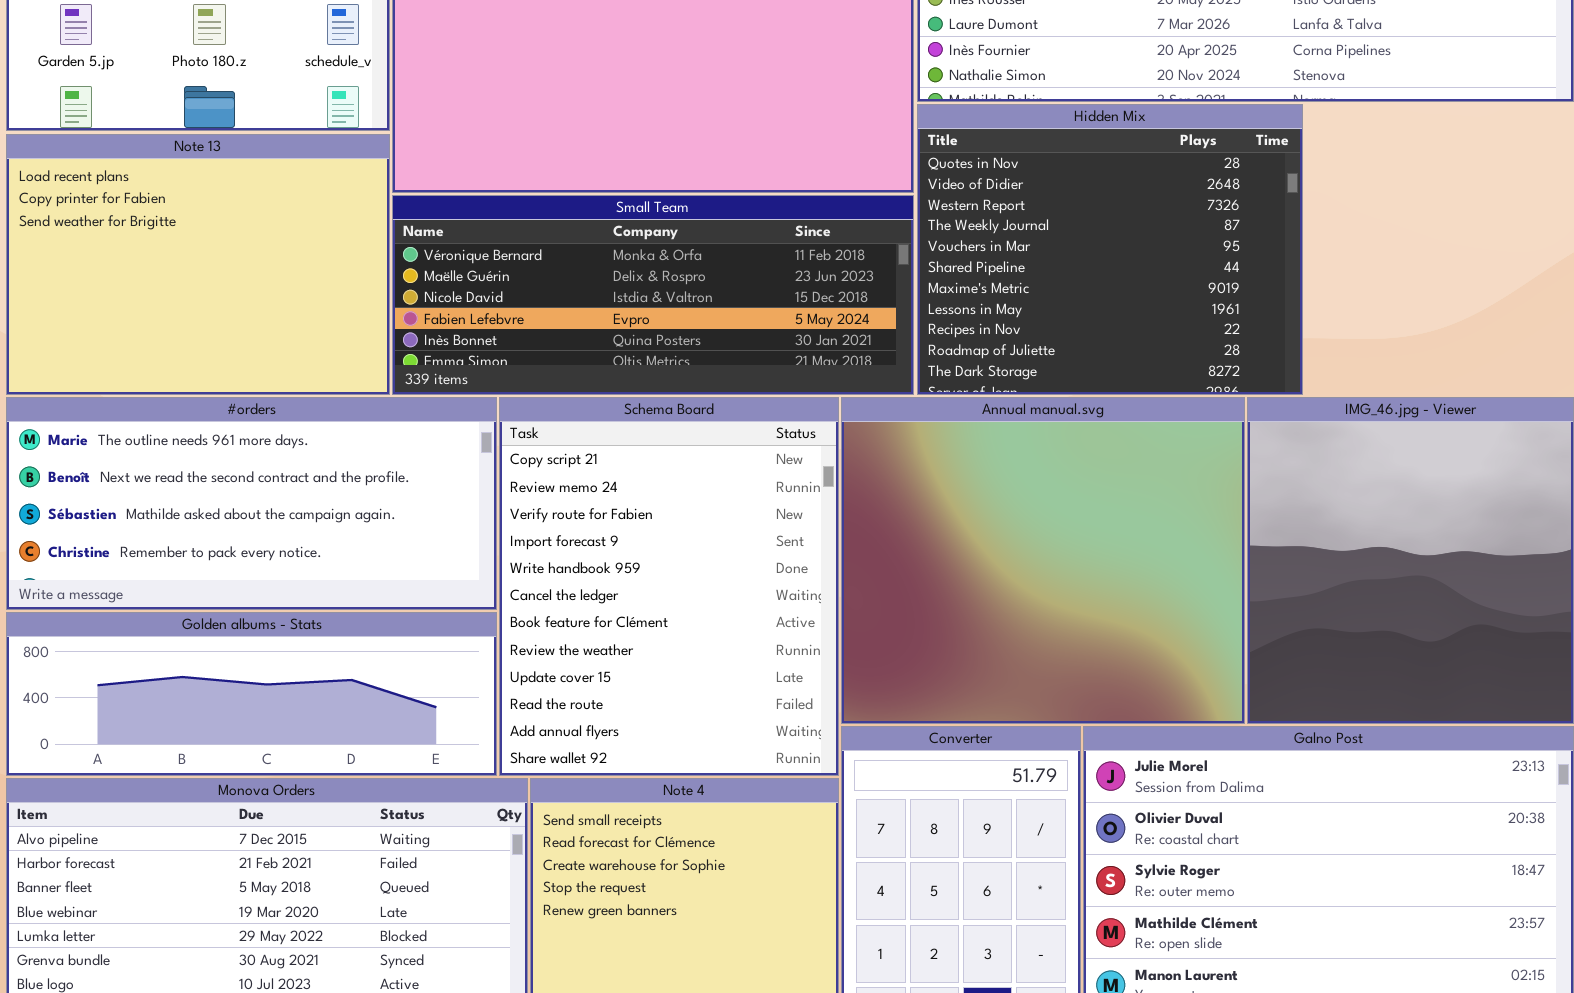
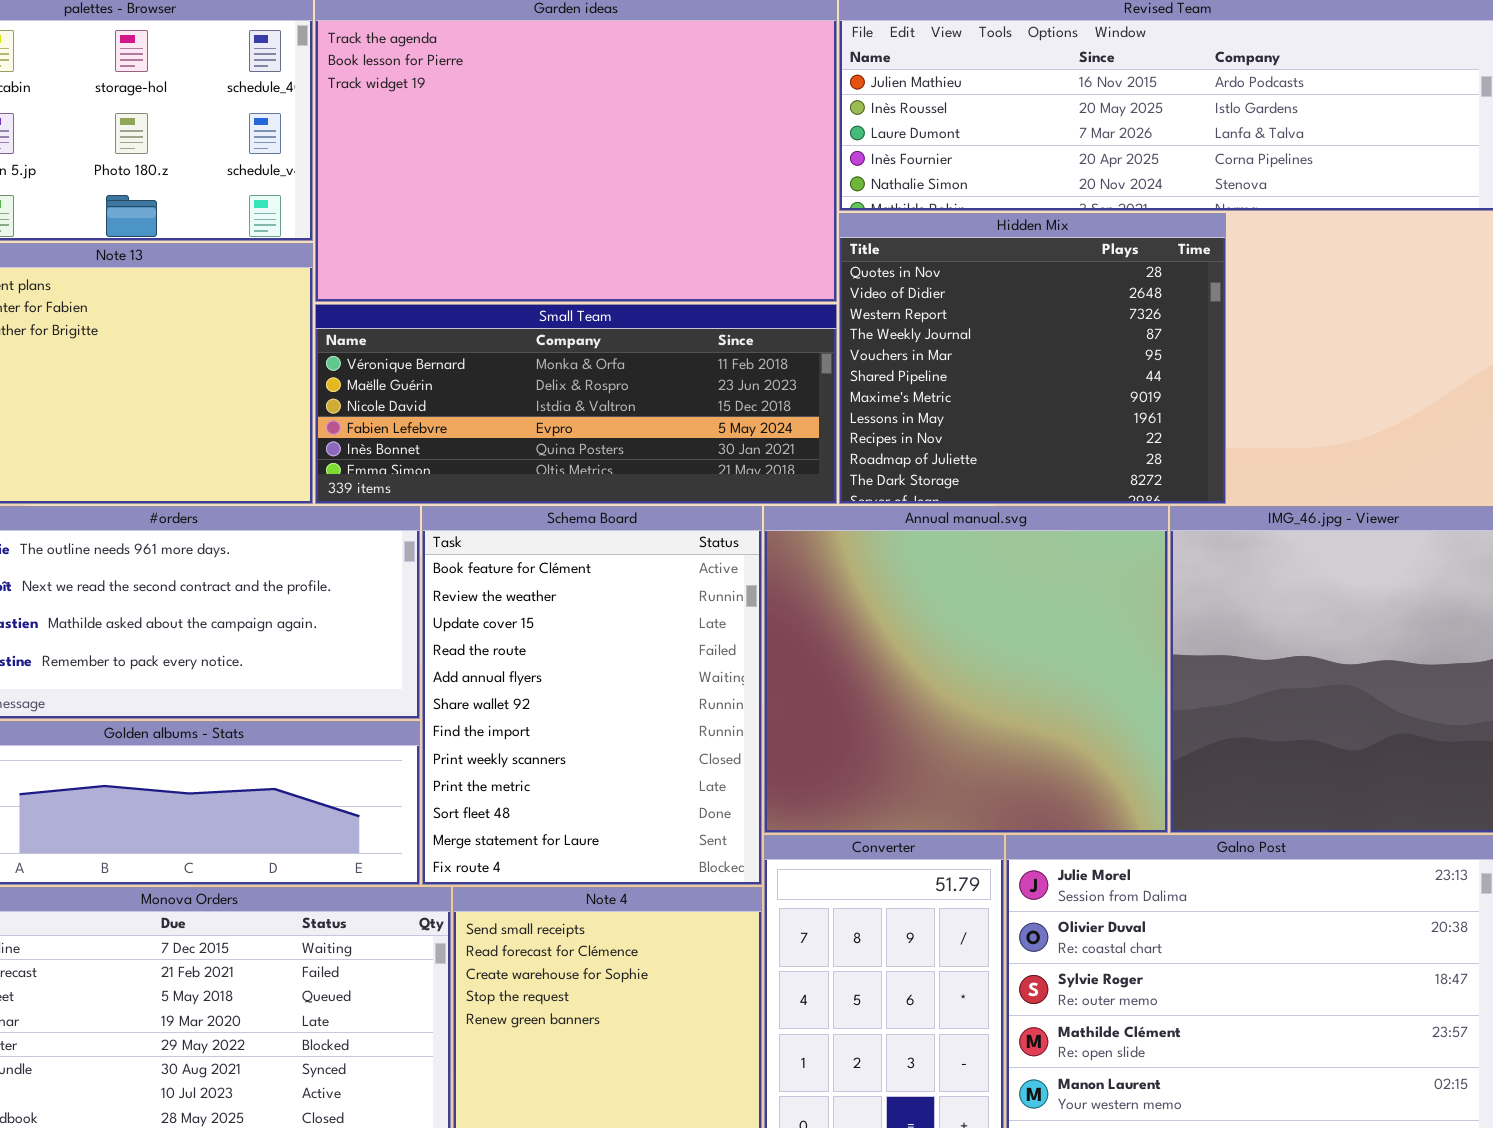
Schema Board: [499,397,839,776] -> [422,506,762,885], scrolled down 6 rows

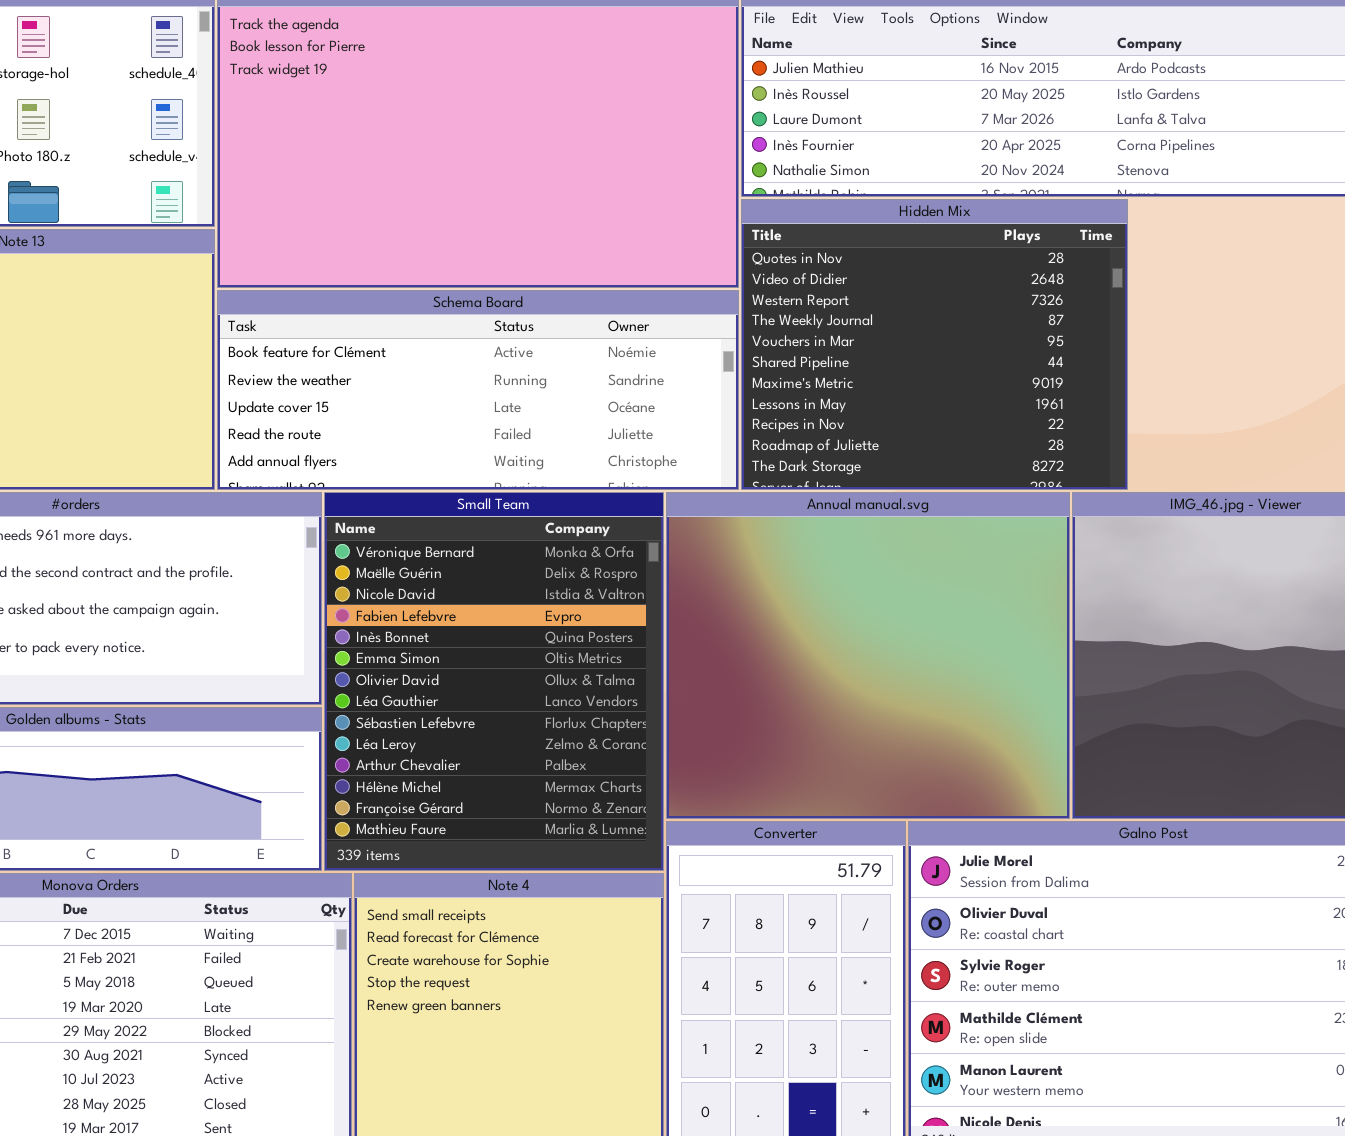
Small Team: [315,304,837,504] -> [324,492,664,871], moved, resized
Schema Board: [422,506,762,885] -> [217,290,739,490], moved, resized

